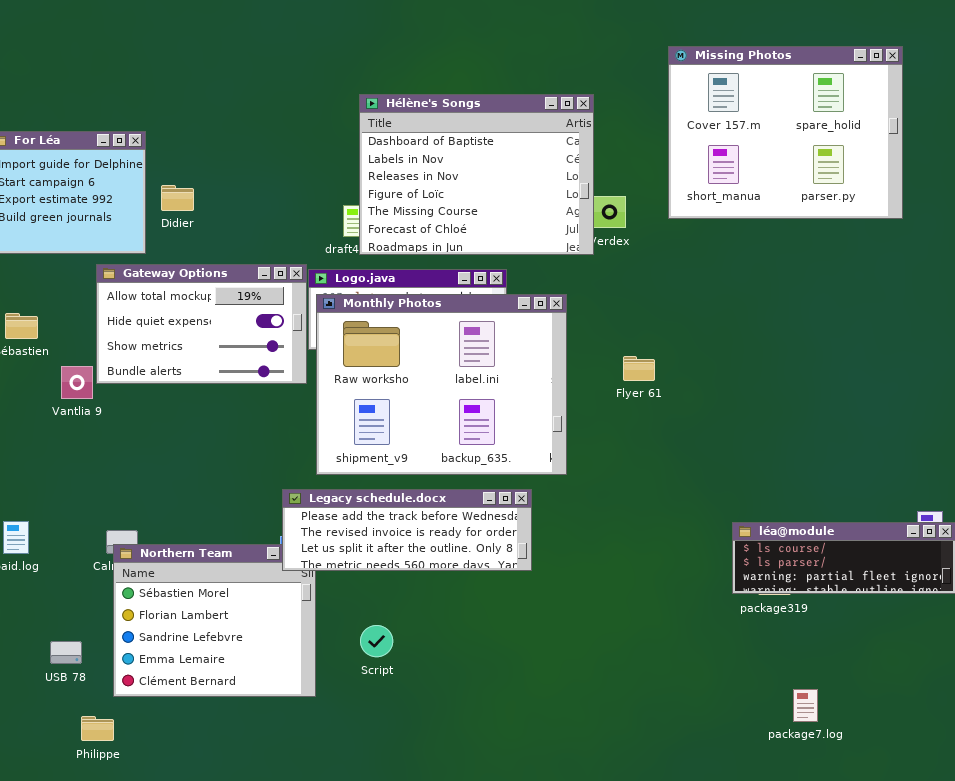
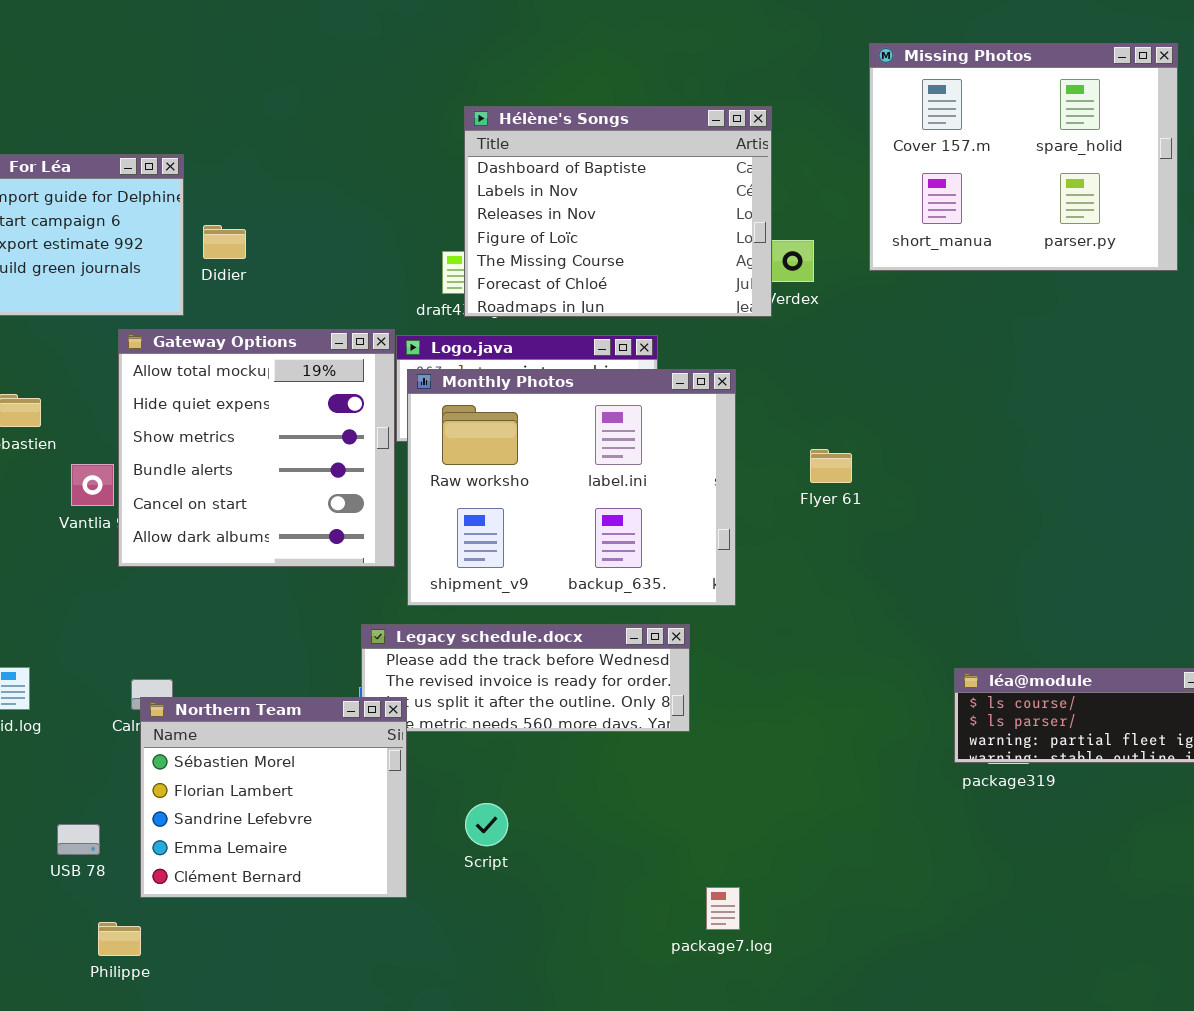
Gateway Options: [96,264,307,384] -> [118,329,395,567], resized
Northern Team: [113,544,316,697] -> [140,697,407,898], raised
package7.log: [793,689,818,722] -> [706,887,740,930], moved

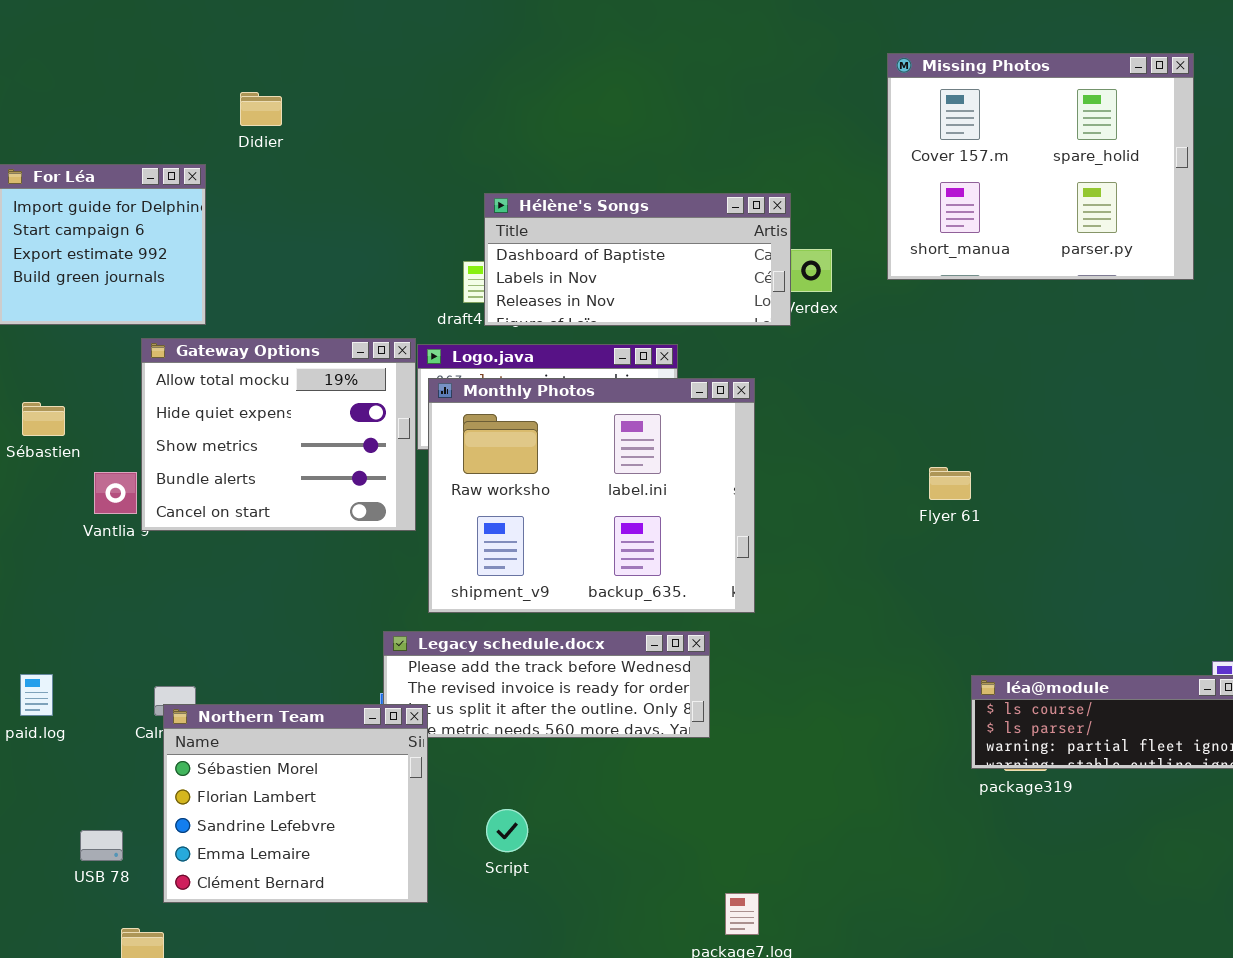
Hélène's Songs: [464,106,772,317] -> [484,193,791,326], resized
Didier: [203,225,246,259] -> [240,92,282,126], moved
Gateway Options: [118,329,395,567] -> [141,338,416,531], resized
Flyer 61: [810,449,852,483] -> [929,467,971,500], moved

